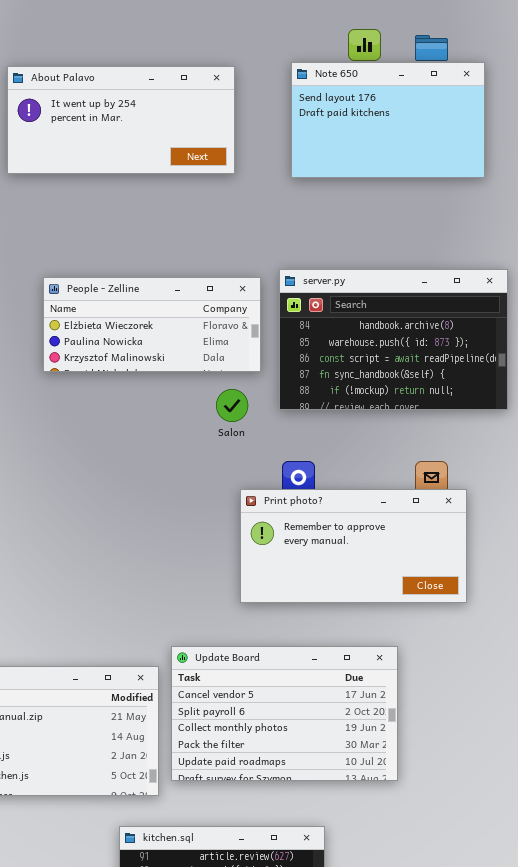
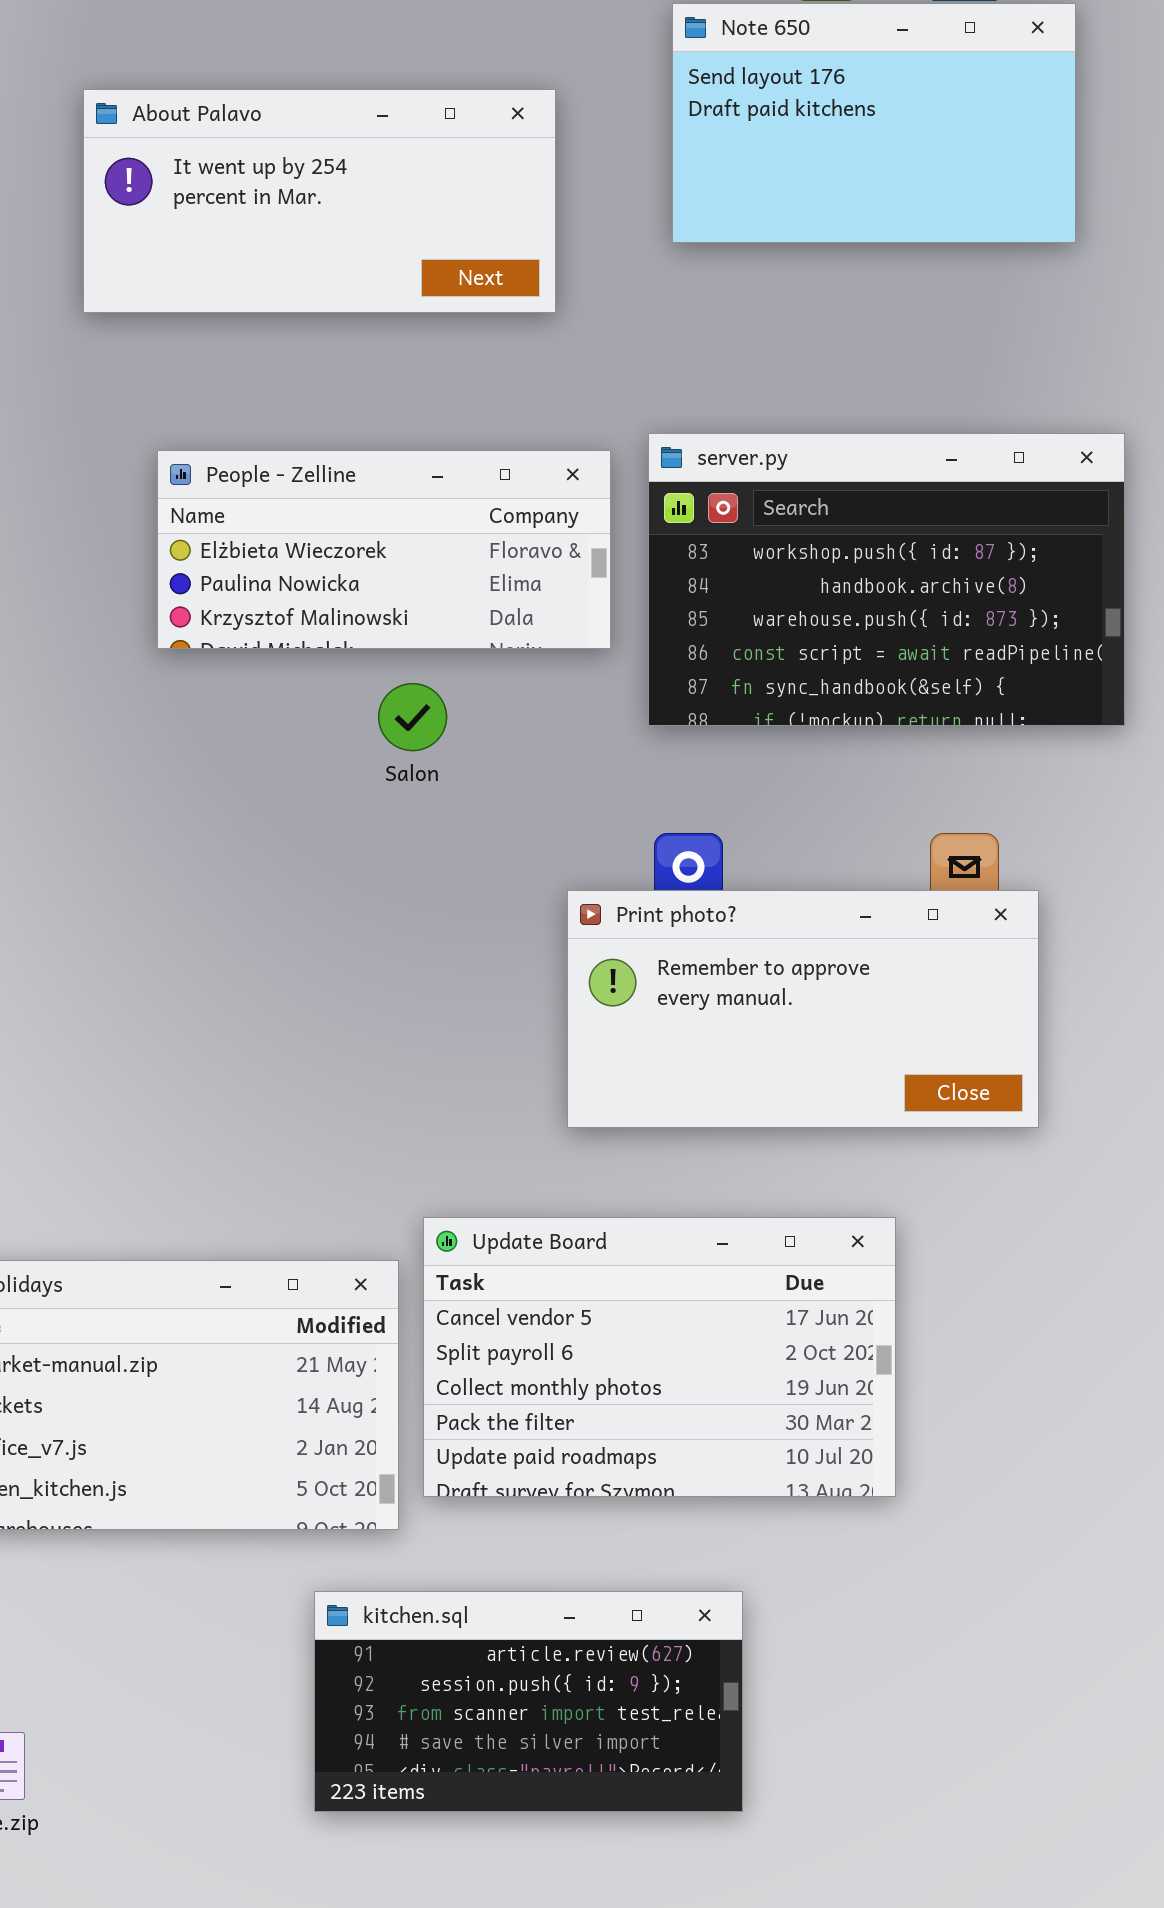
About Palavo: [7,66,235,174] -> [83,89,556,313], moved
server.py: [279,269,508,410] -> [648,433,1125,726], scrolled up 1 row
Salon: [216,389,248,422] -> [378,683,447,751], moved

